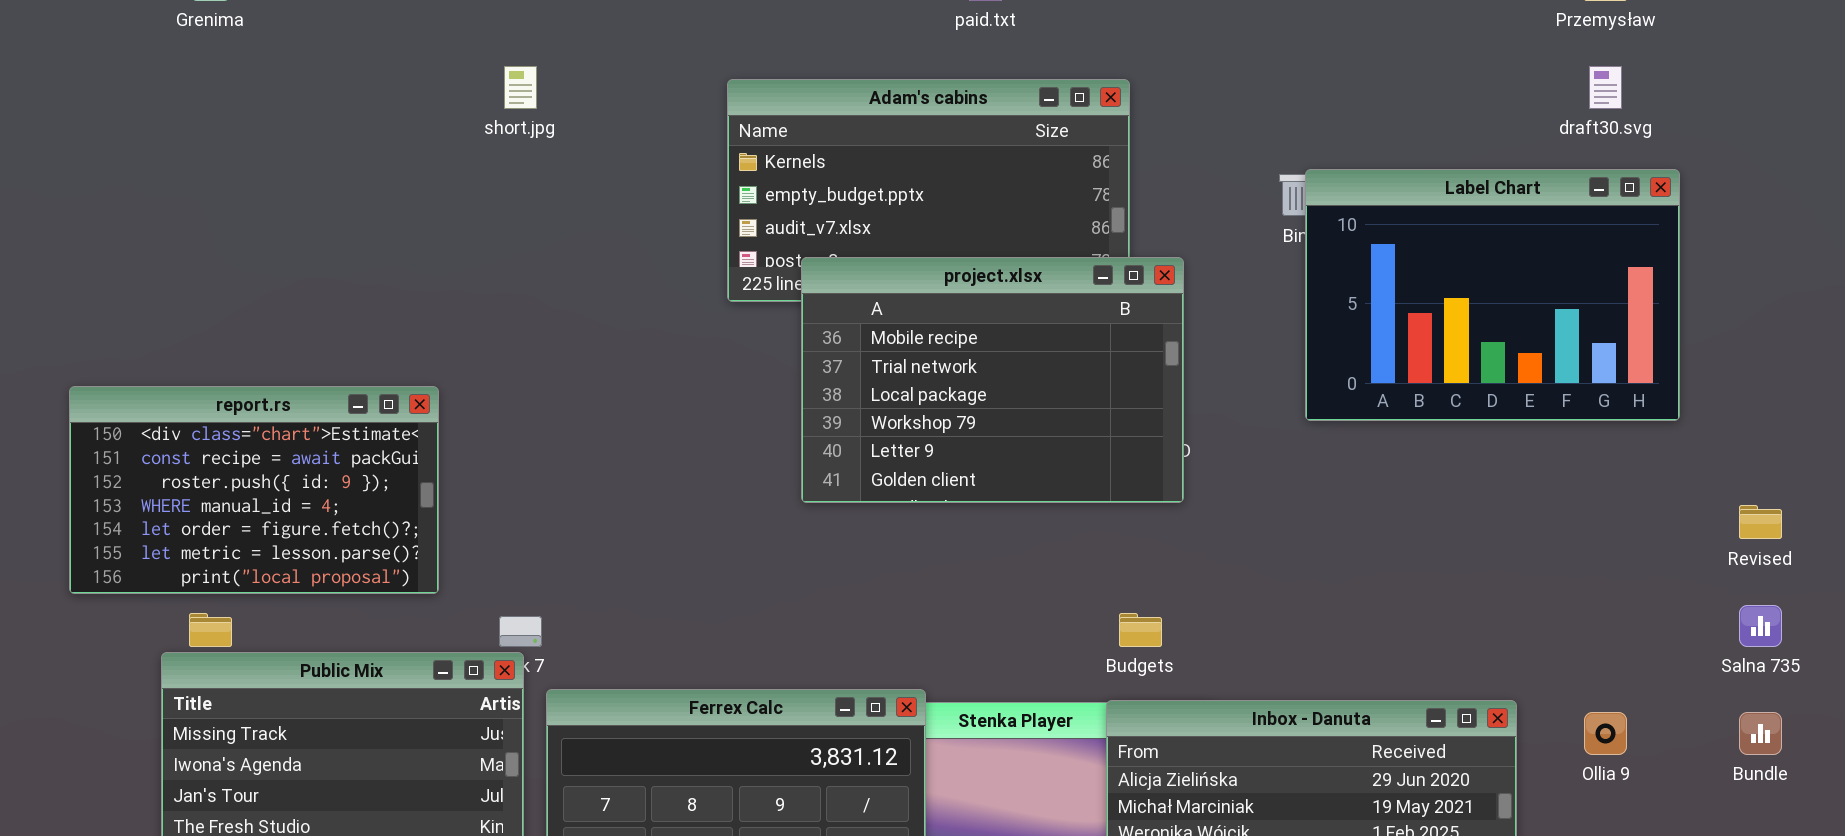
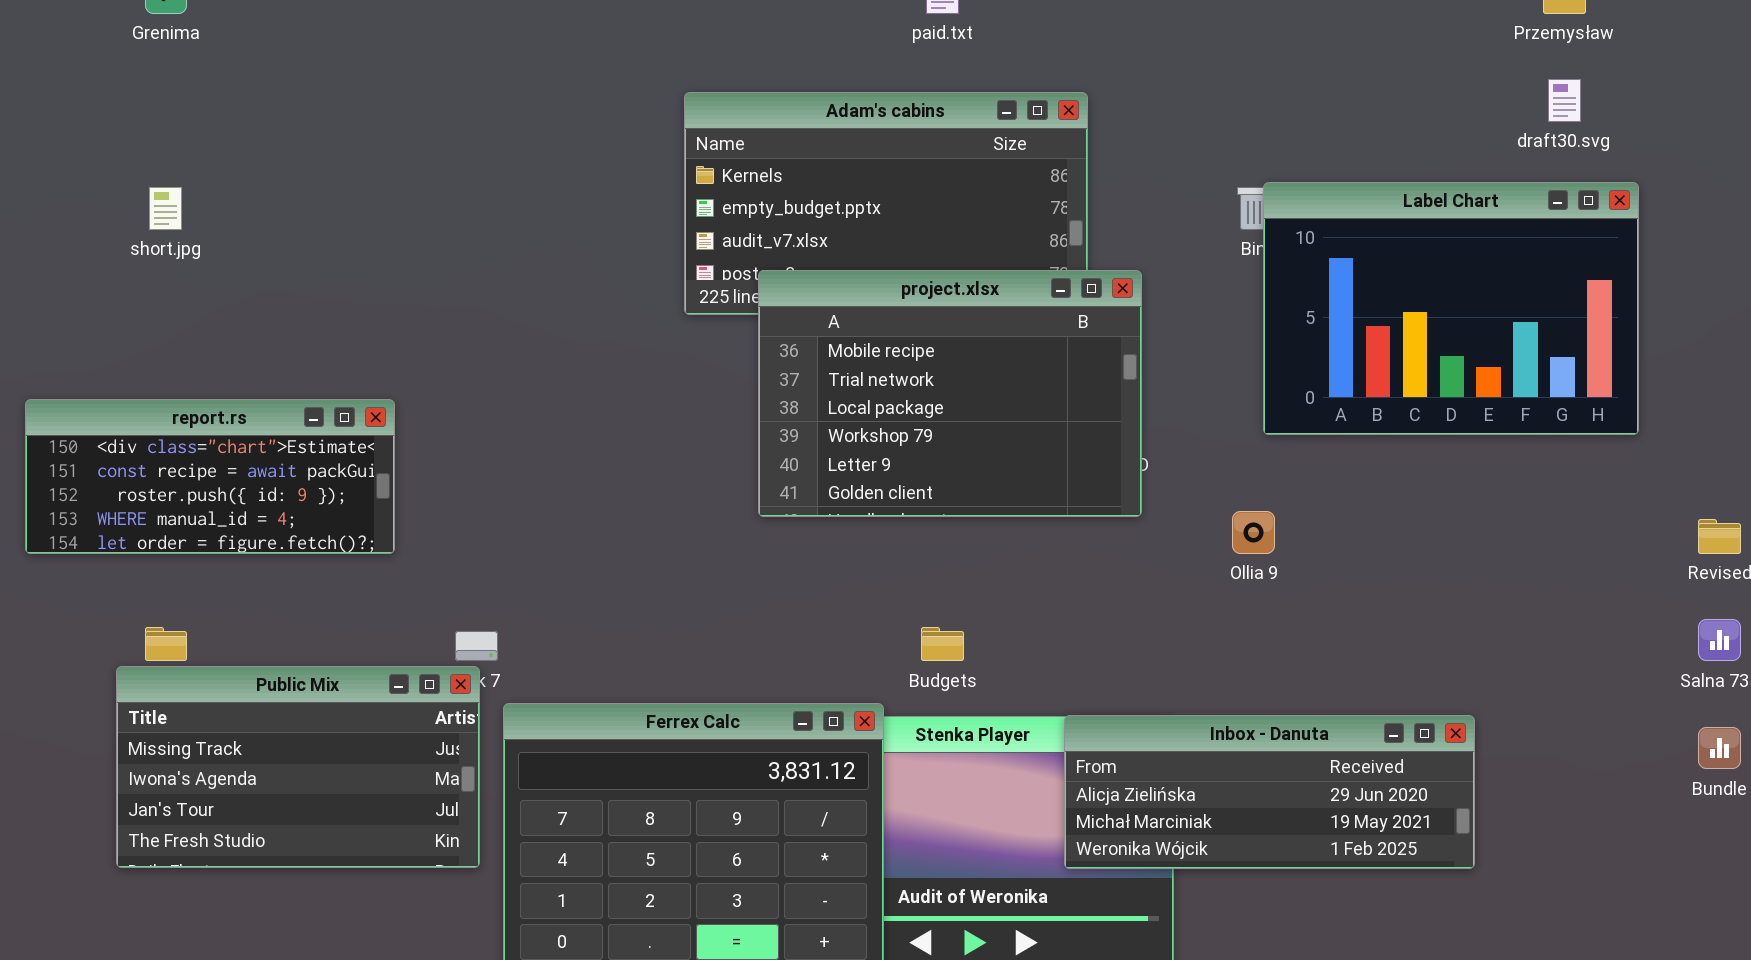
short.jpg: [504,66,537,109] -> [149,187,182,230], moved
report.rs: [69,386,439,594] -> [25,399,395,554], resized
Budgets: [1119,613,1162,647] -> [921,627,964,661], moved
Ollia 9: [1584,712,1627,755] -> [1232,511,1275,554], moved

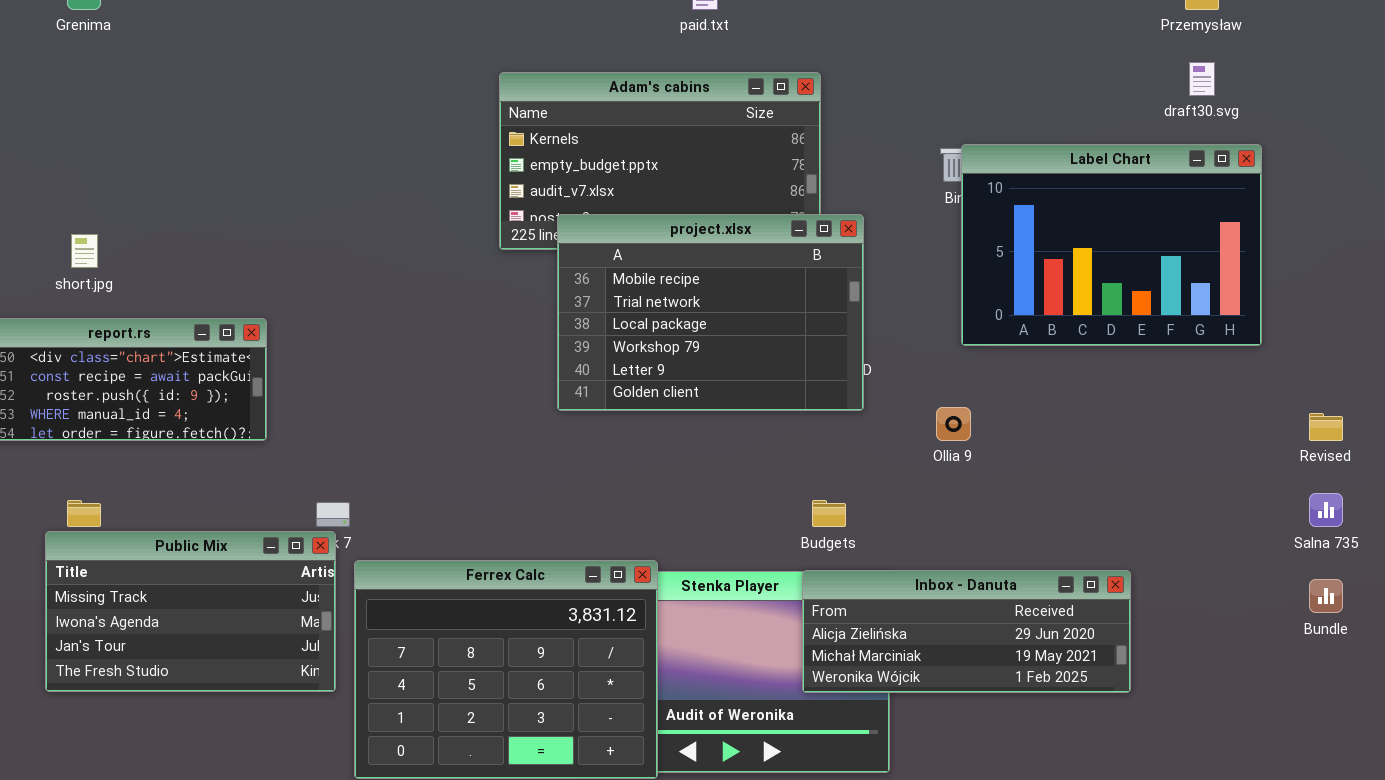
short.jpg: [149,187,182,230] -> [71,234,98,268], moved
Budgets: [921,627,964,661] -> [812,500,846,527], moved

